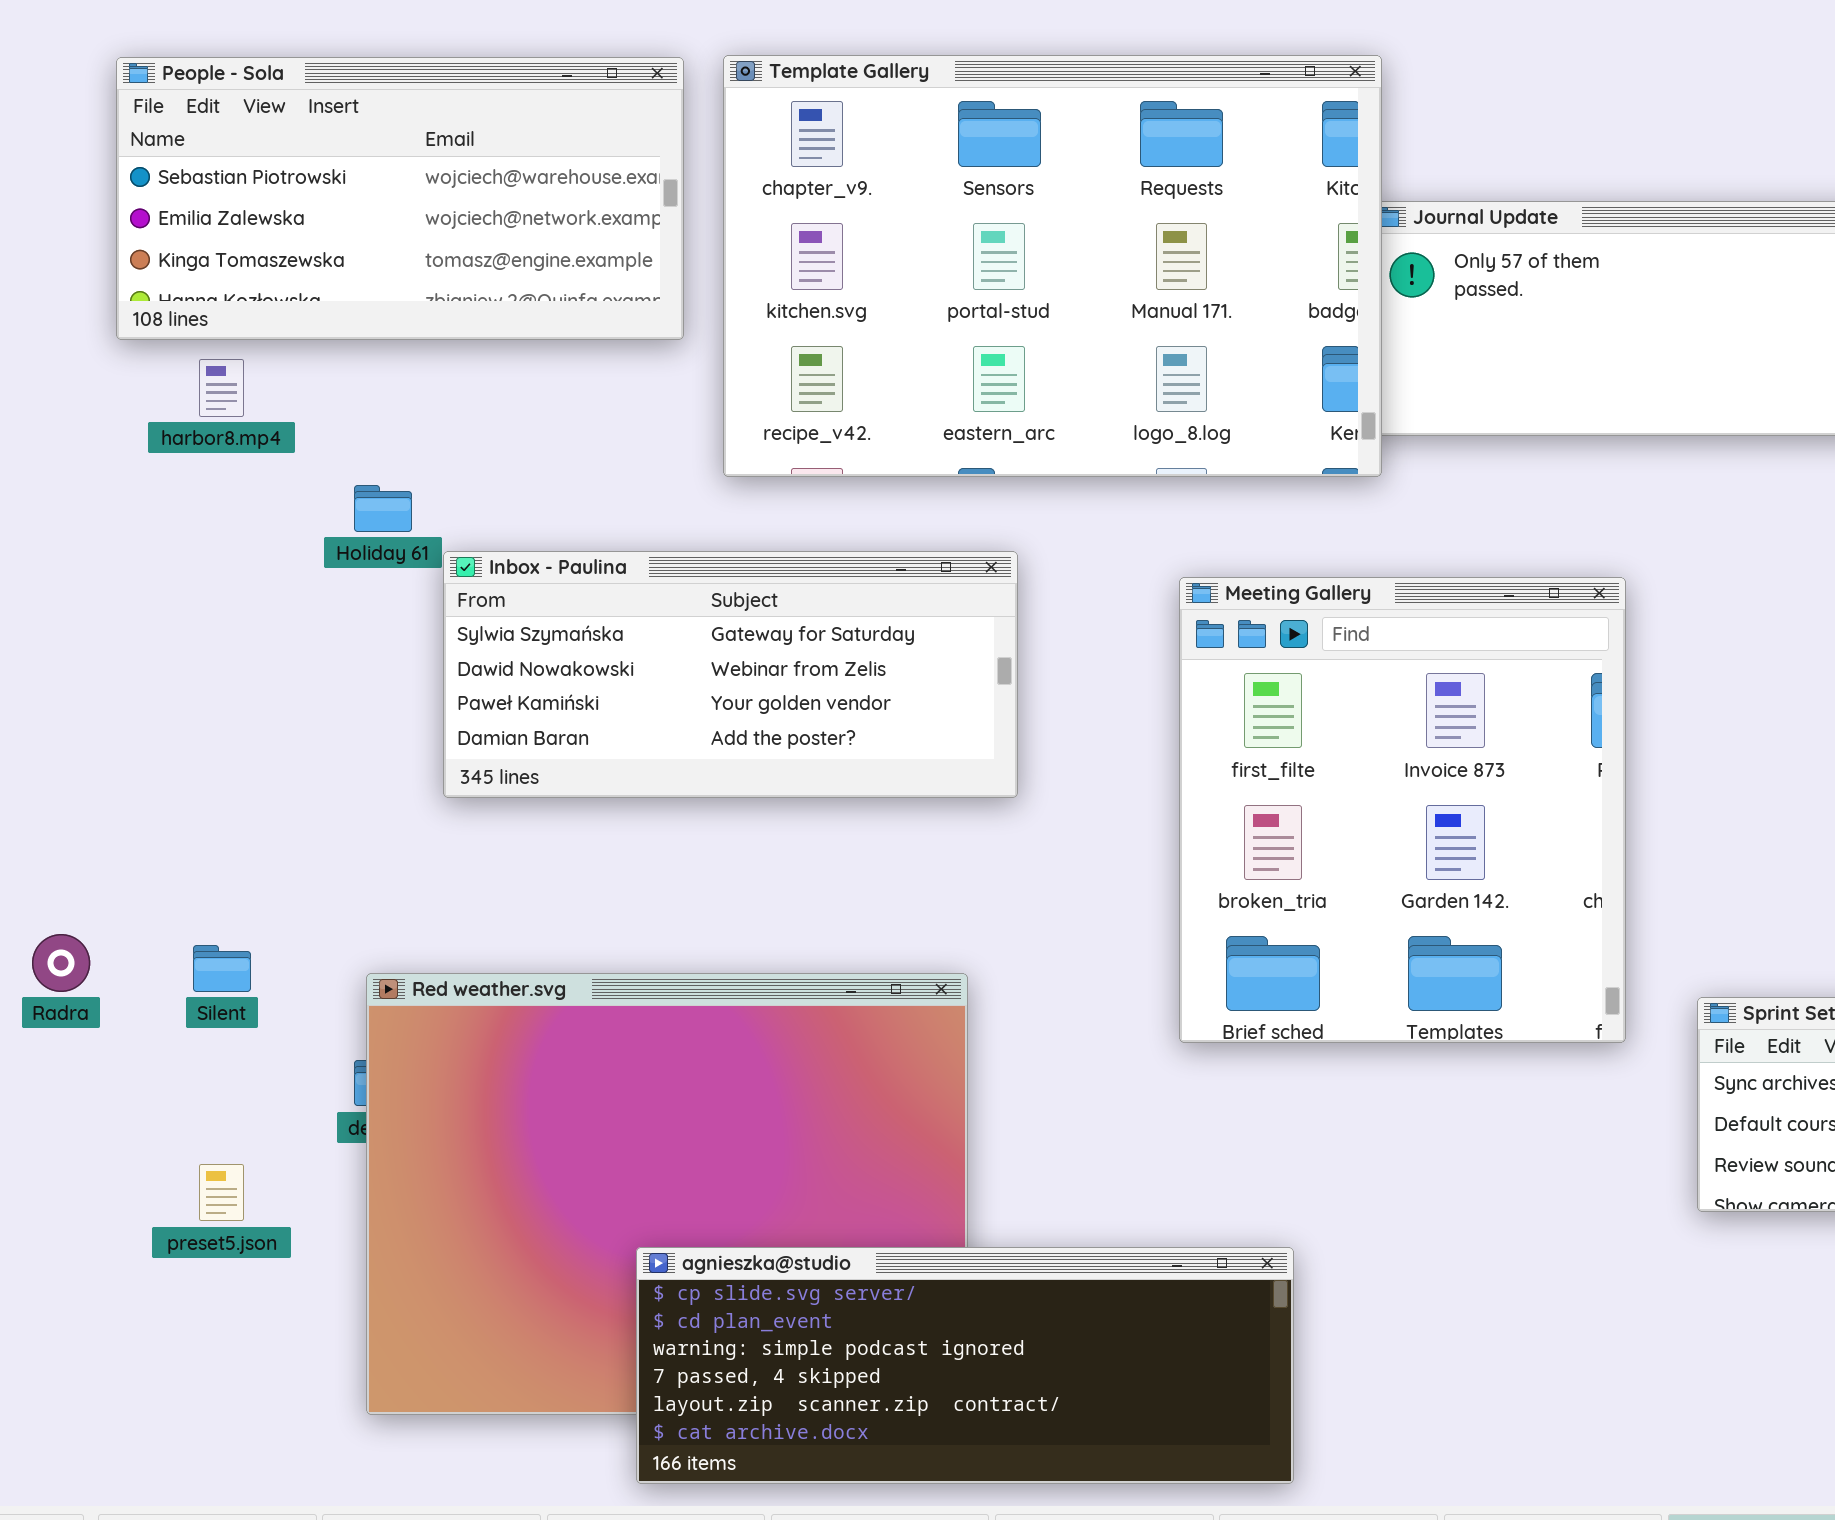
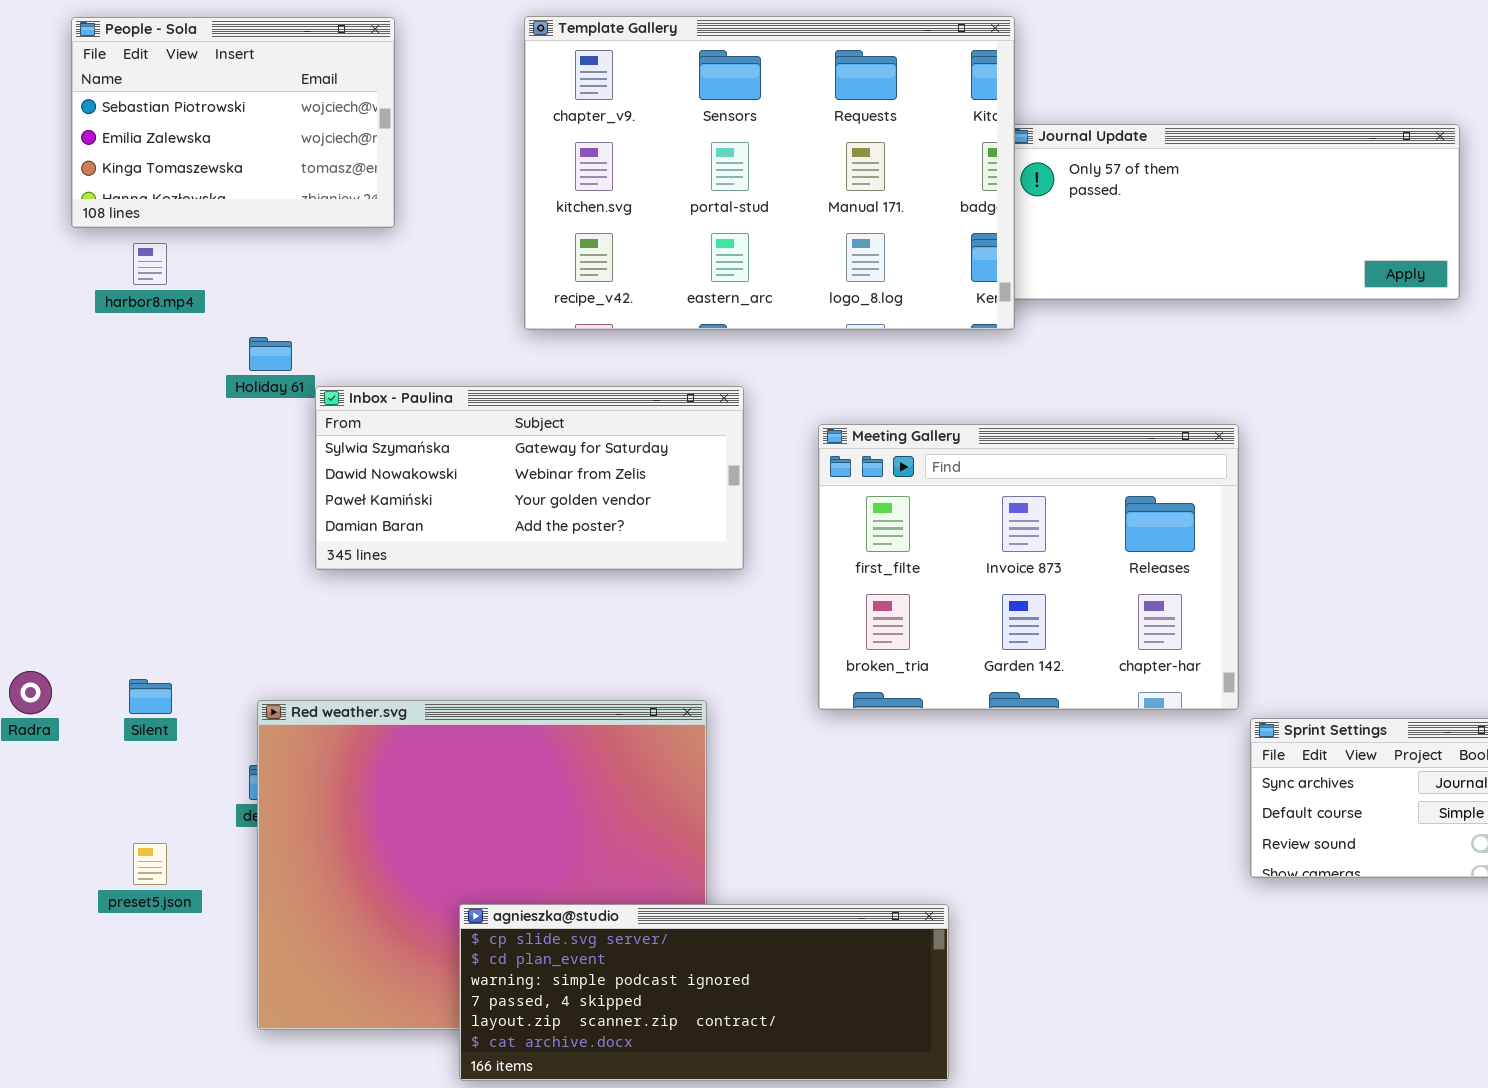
People - Sola: [116,57,684,340] -> [71,17,395,228], resized
Meeting Gallery: [1179,577,1626,1043] -> [818,424,1239,710], moved, resized

